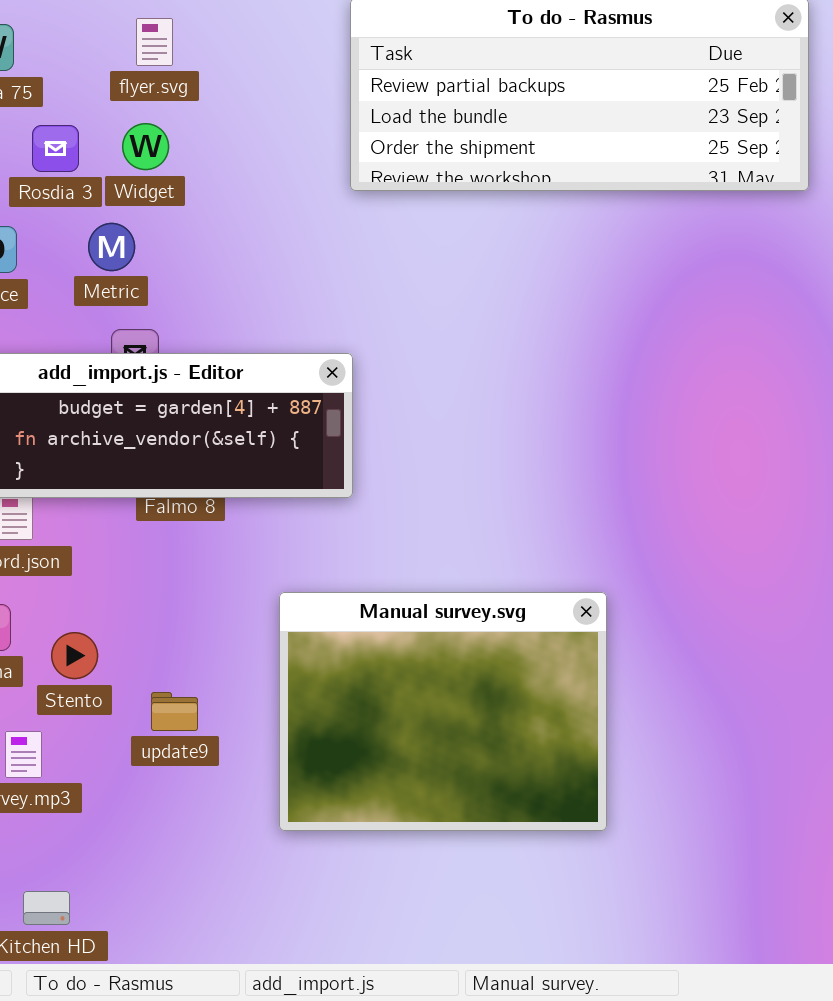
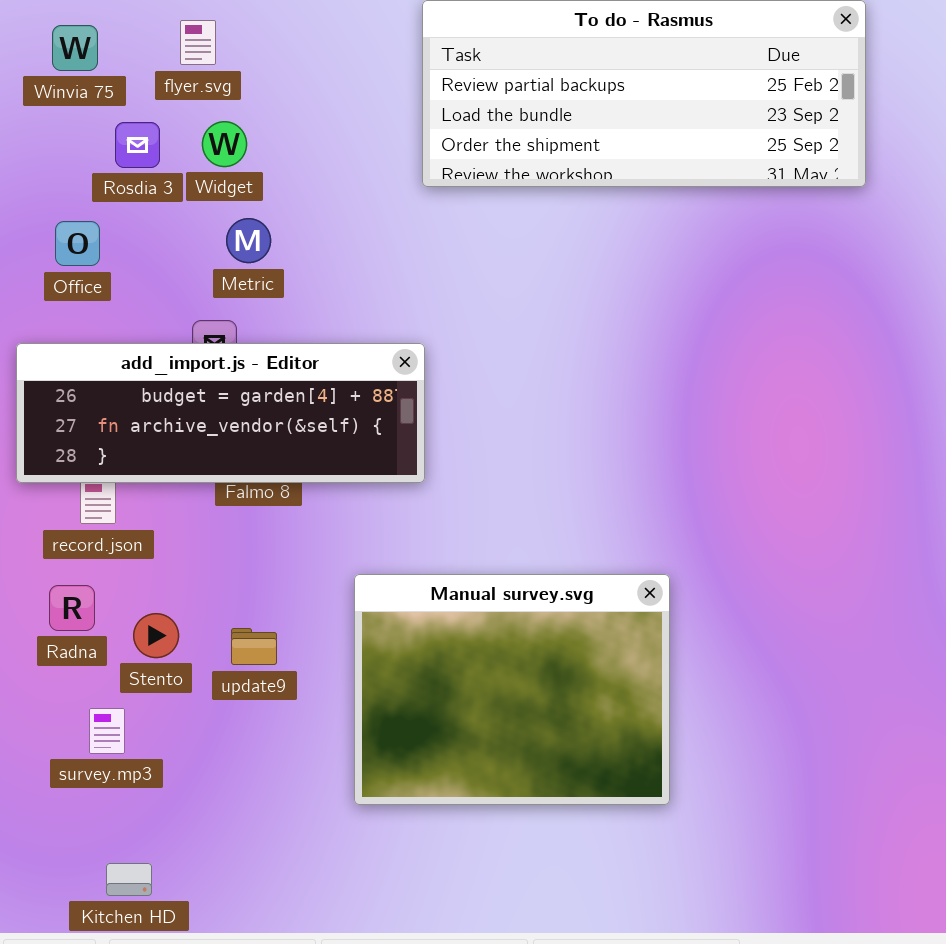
flyer.svg: [136,18,173,66] -> [180,20,216,65], moved
Metric: [88,223,135,271] -> [226,218,271,263], moved
update9: [151,692,198,731] -> [231,628,277,665], moved

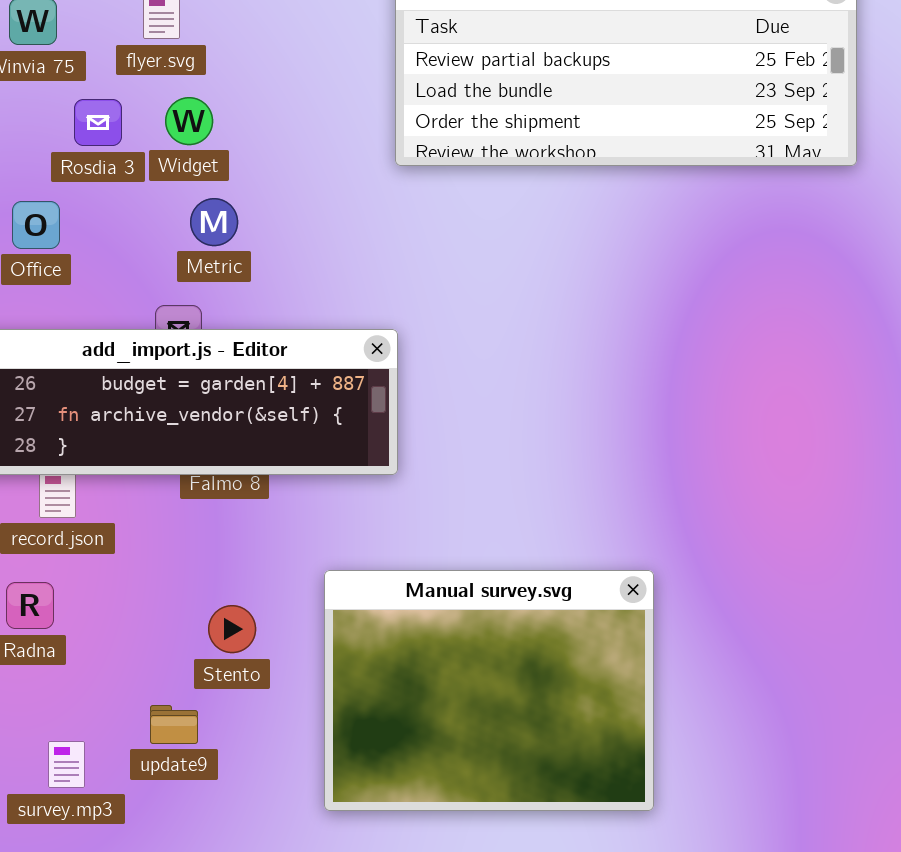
Stento: [133,613,179,658] -> [208,605,256,653], moved
update9: [231,628,277,665] -> [150,705,198,744], moved
survey.mp3: [89,708,125,754] -> [48,741,85,788], moved

